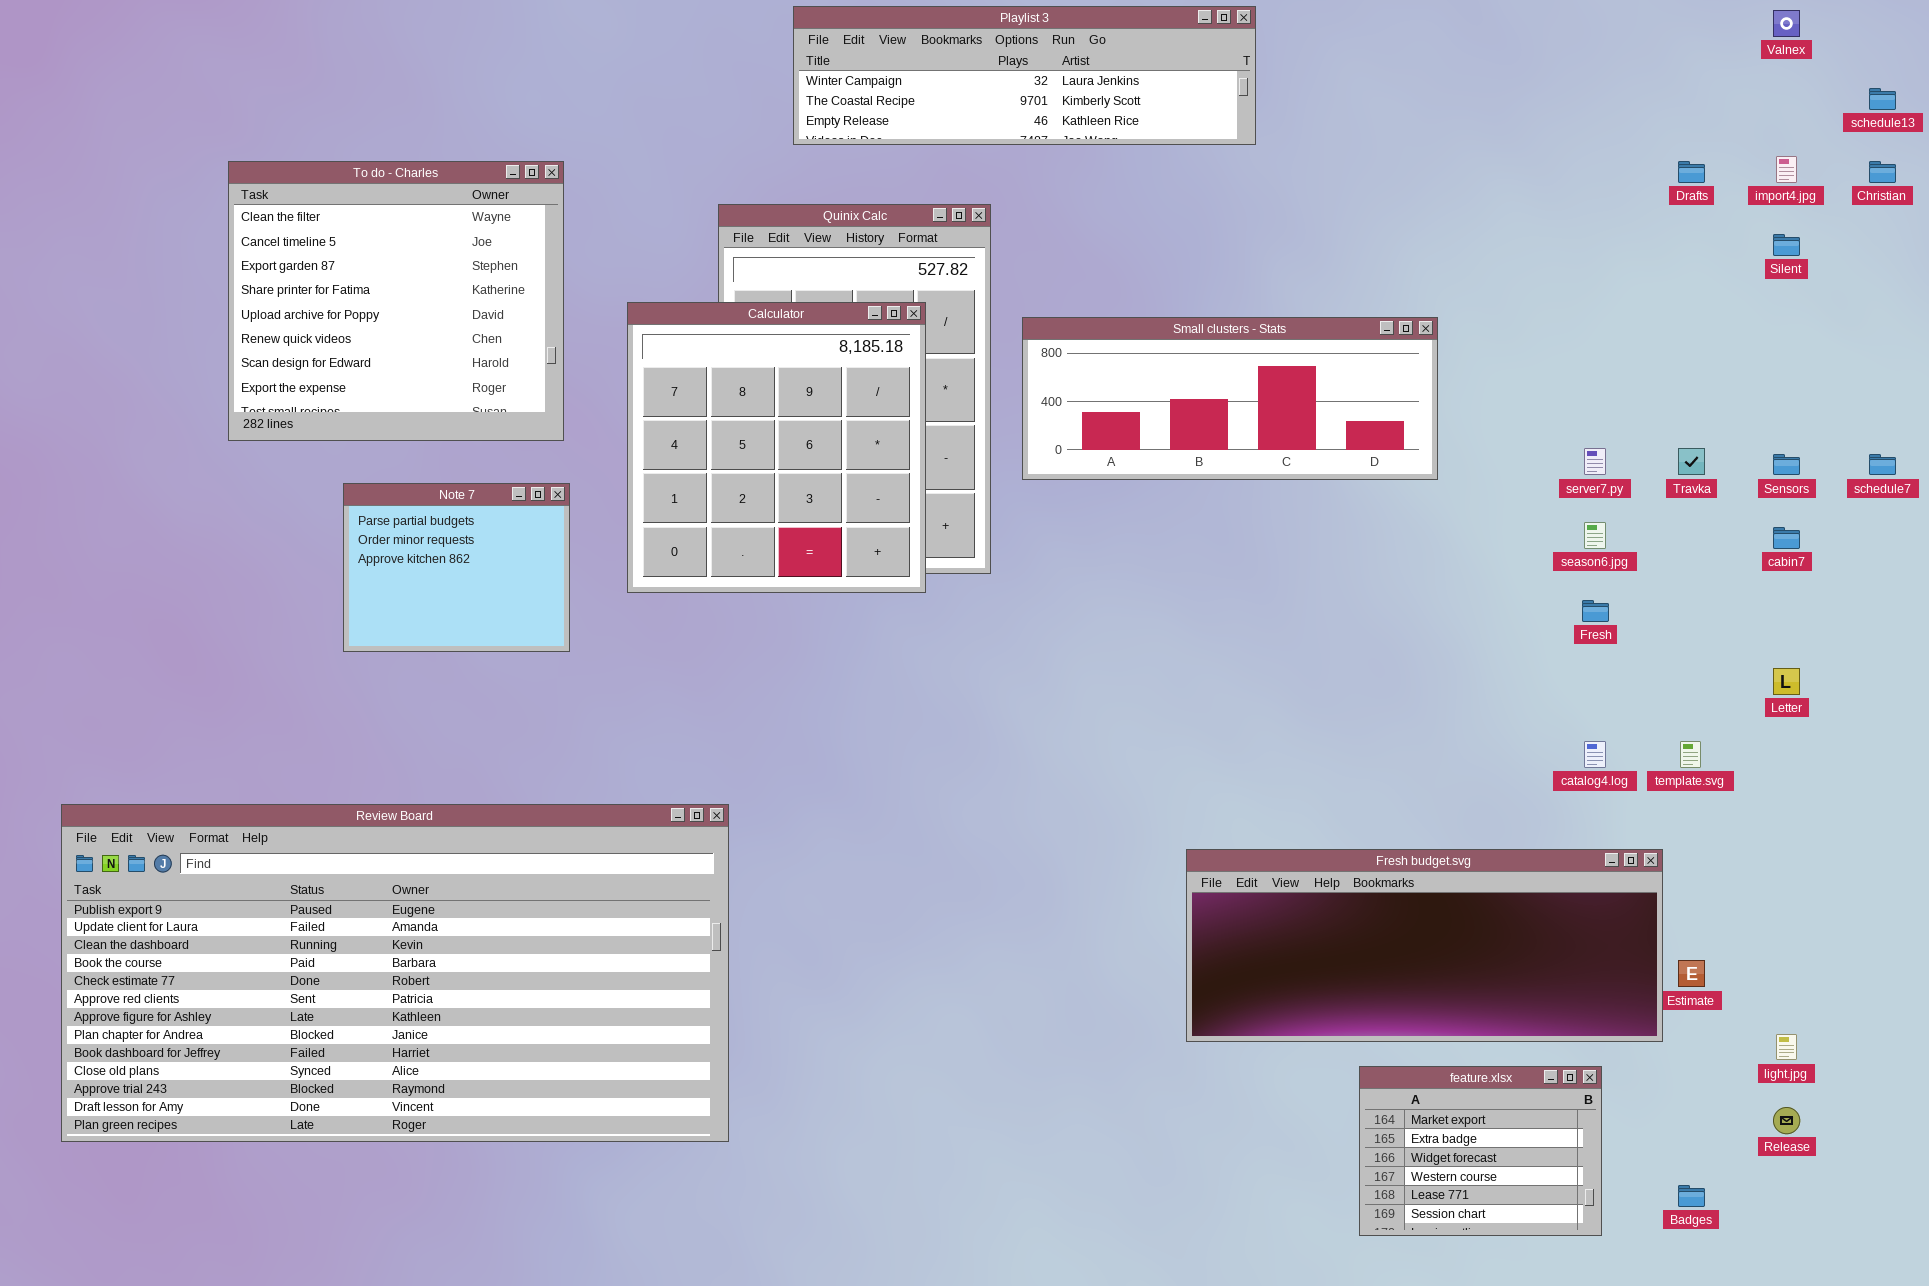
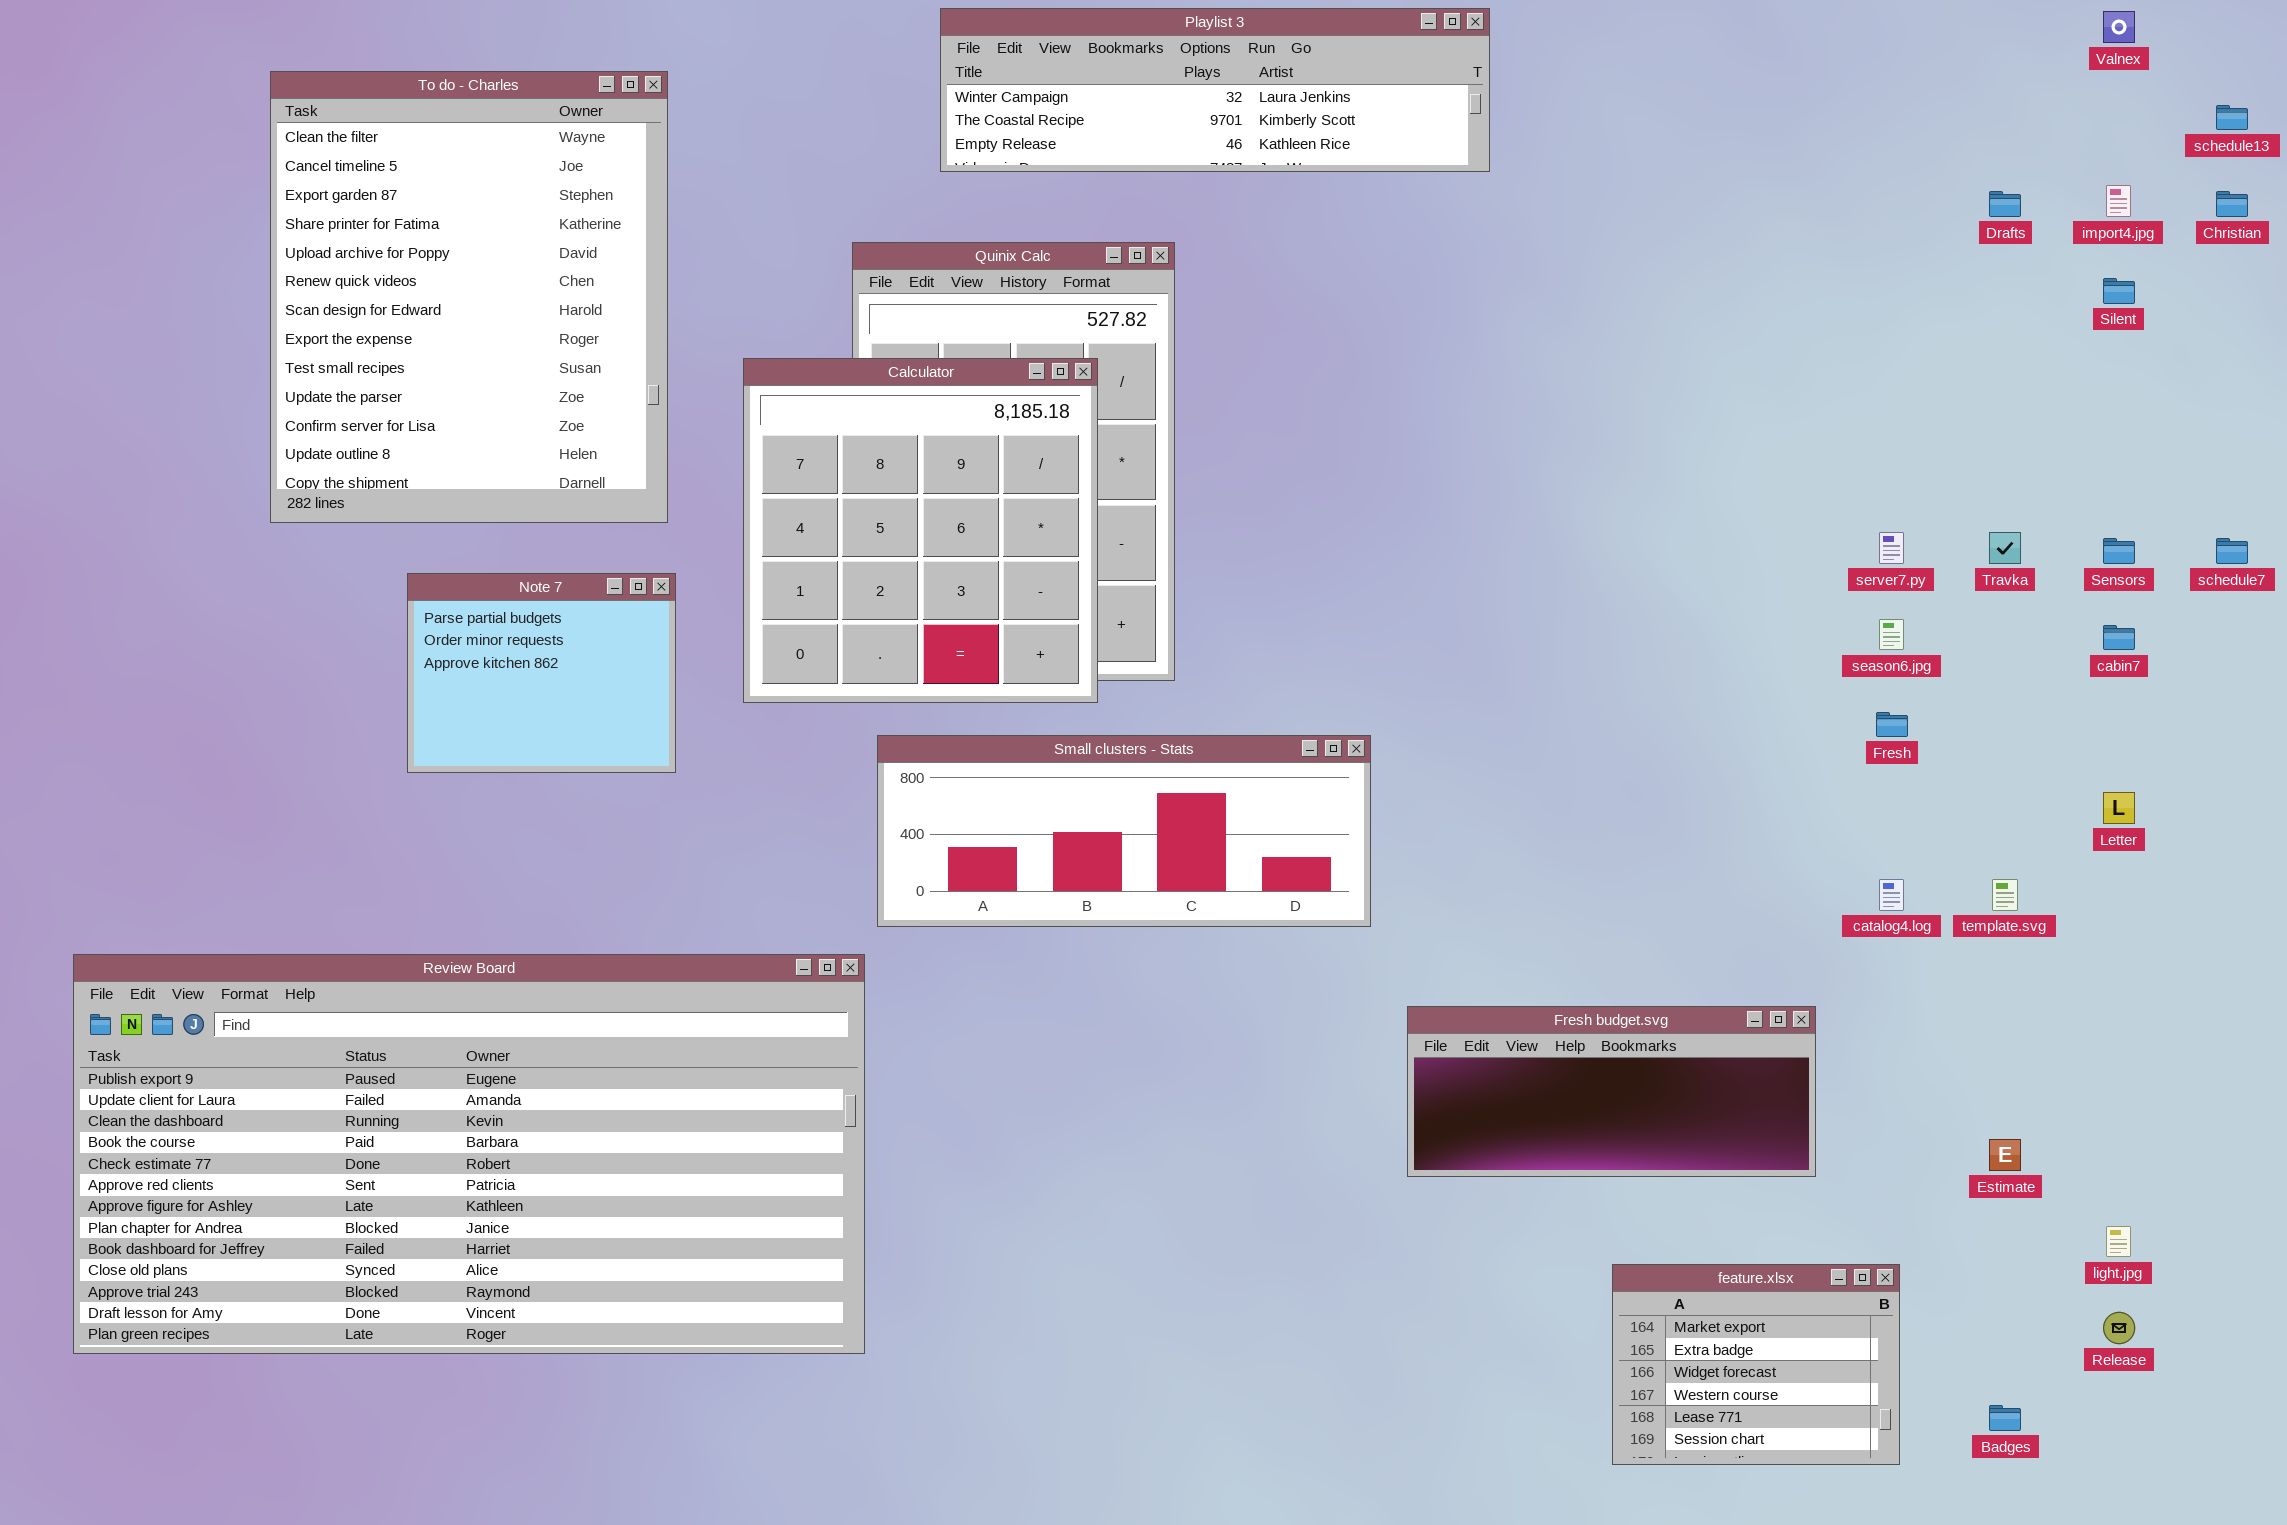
To do - Charles: [228,161,564,441] -> [270,71,668,523], resized
Small clusters - Stats: [1022,317,1438,480] -> [877,735,1371,927], moved
Fresh budget.svg: [1186,849,1663,1042] -> [1407,1006,1816,1177], resized

